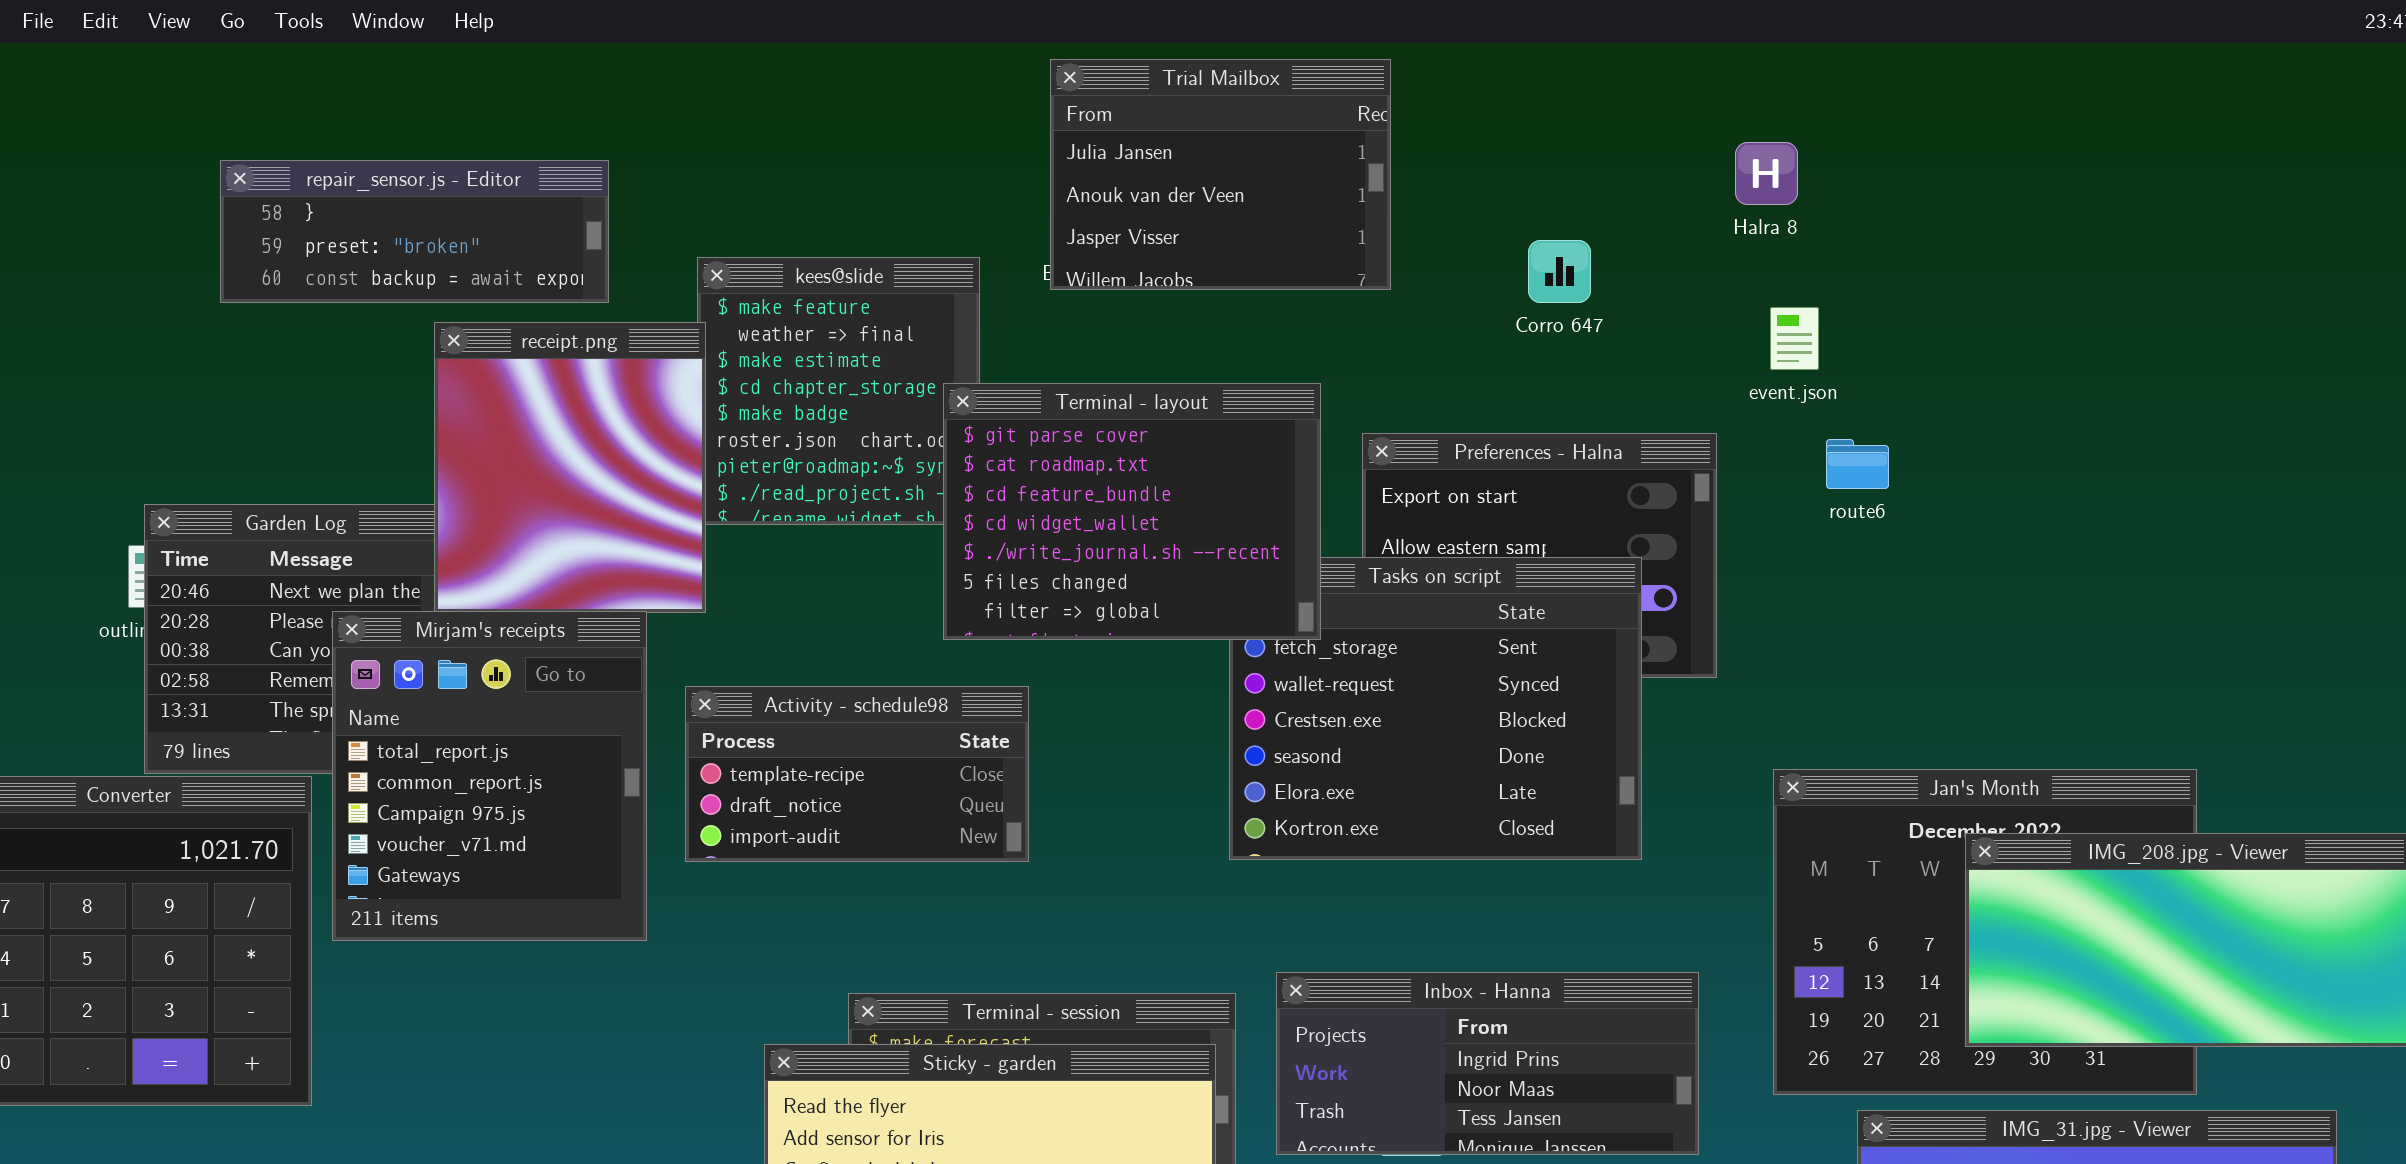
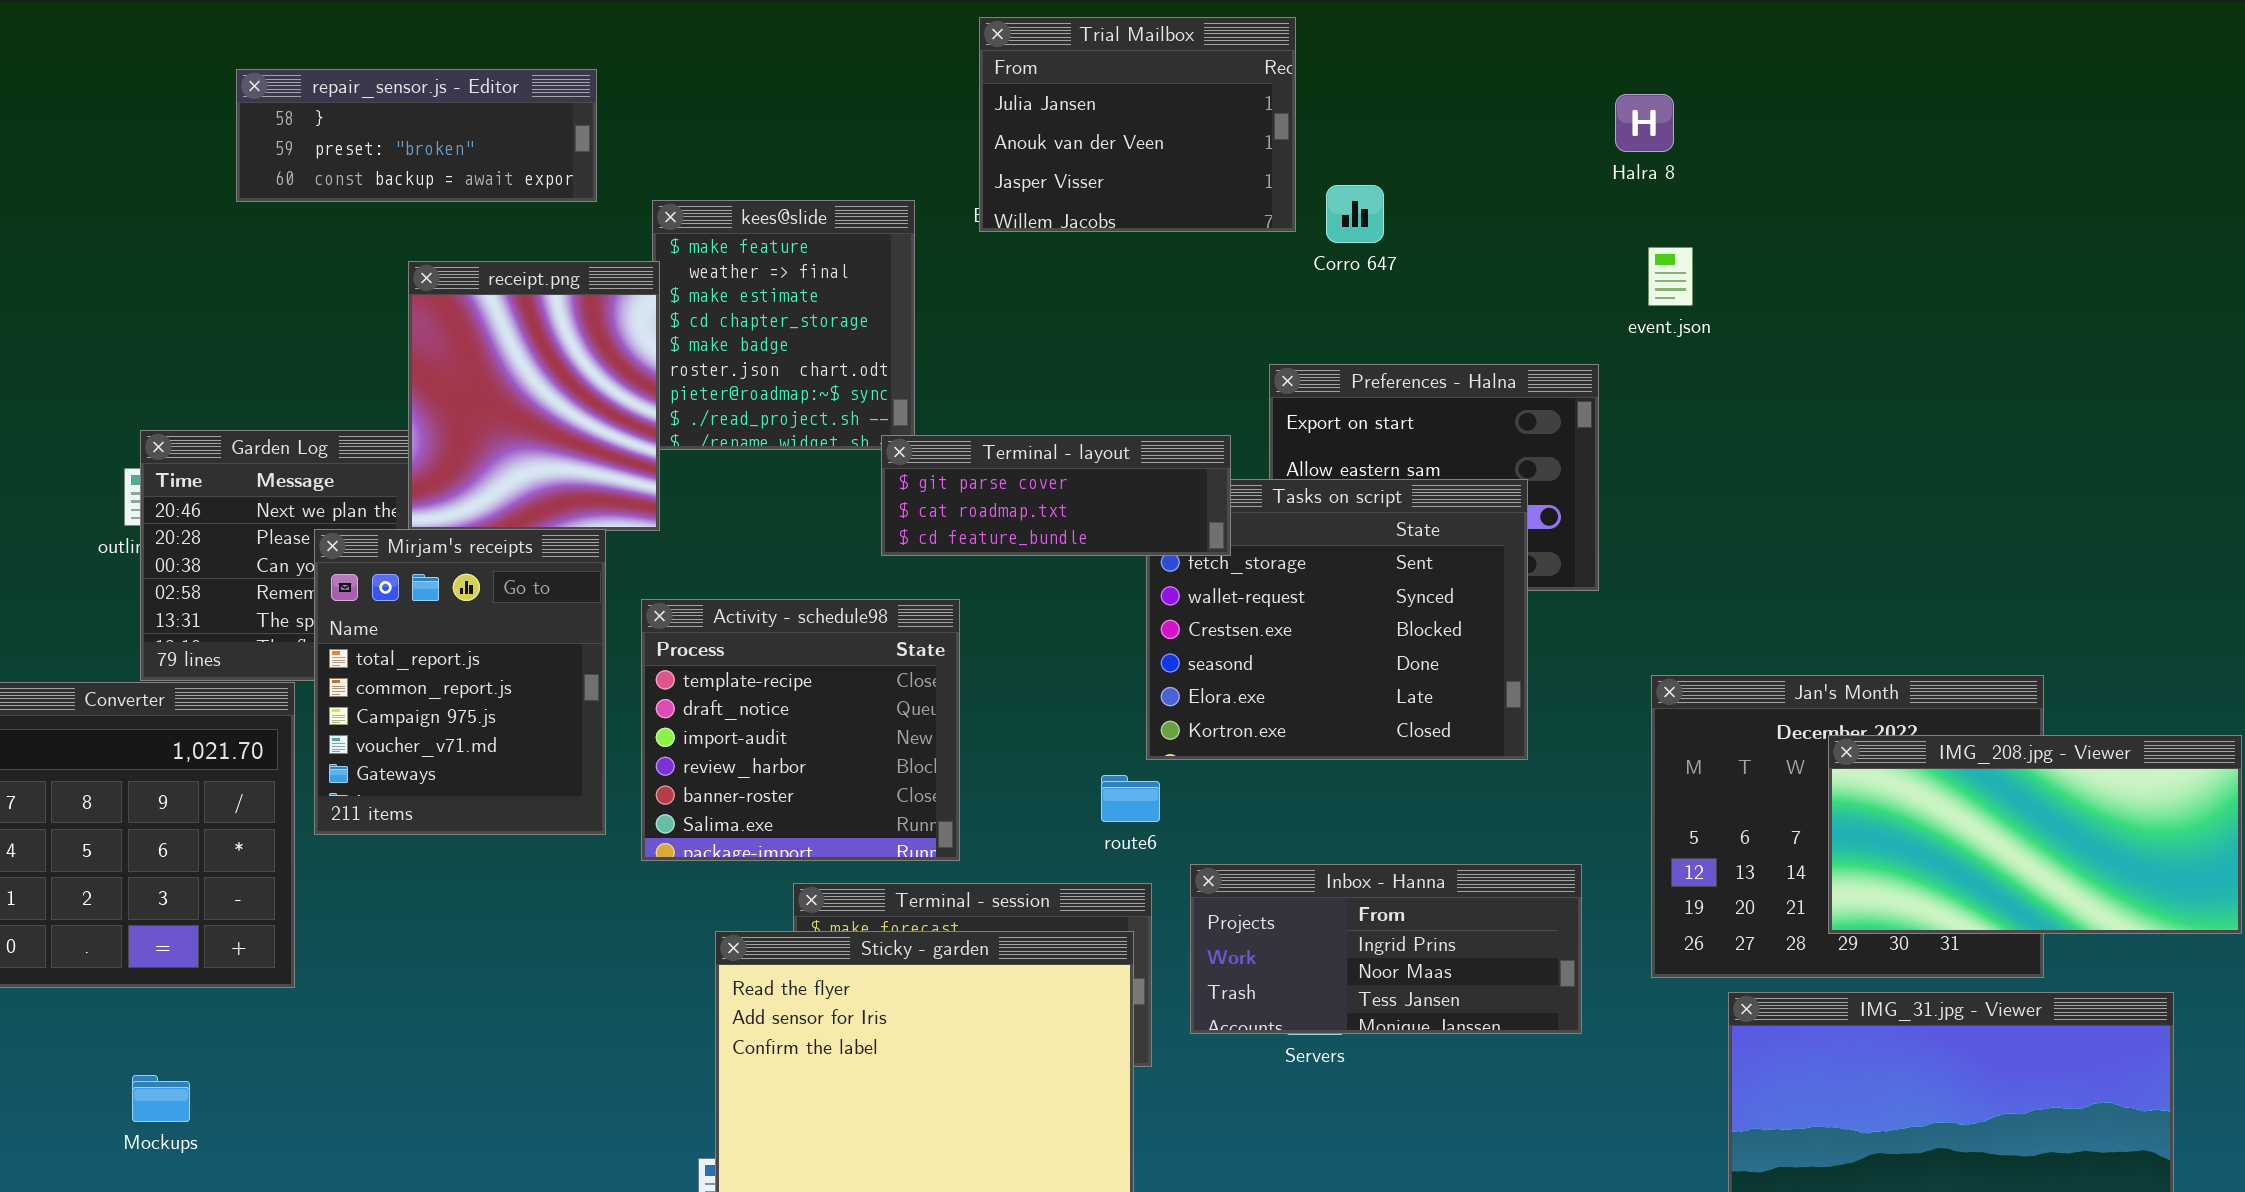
repair_sensor.js - Editor: [220,160,609,303] -> [236,69,597,202], moved
Corro 647: [1528,240,1591,303] -> [1326,185,1384,243], moved
Terminal - layout: [943,383,1321,640] -> [881,435,1231,556], resized
route6: [1826,439,1889,489] -> [1101,775,1160,822], moved
Activity - schedule98: [685,686,1029,862] -> [641,599,960,861], resized

